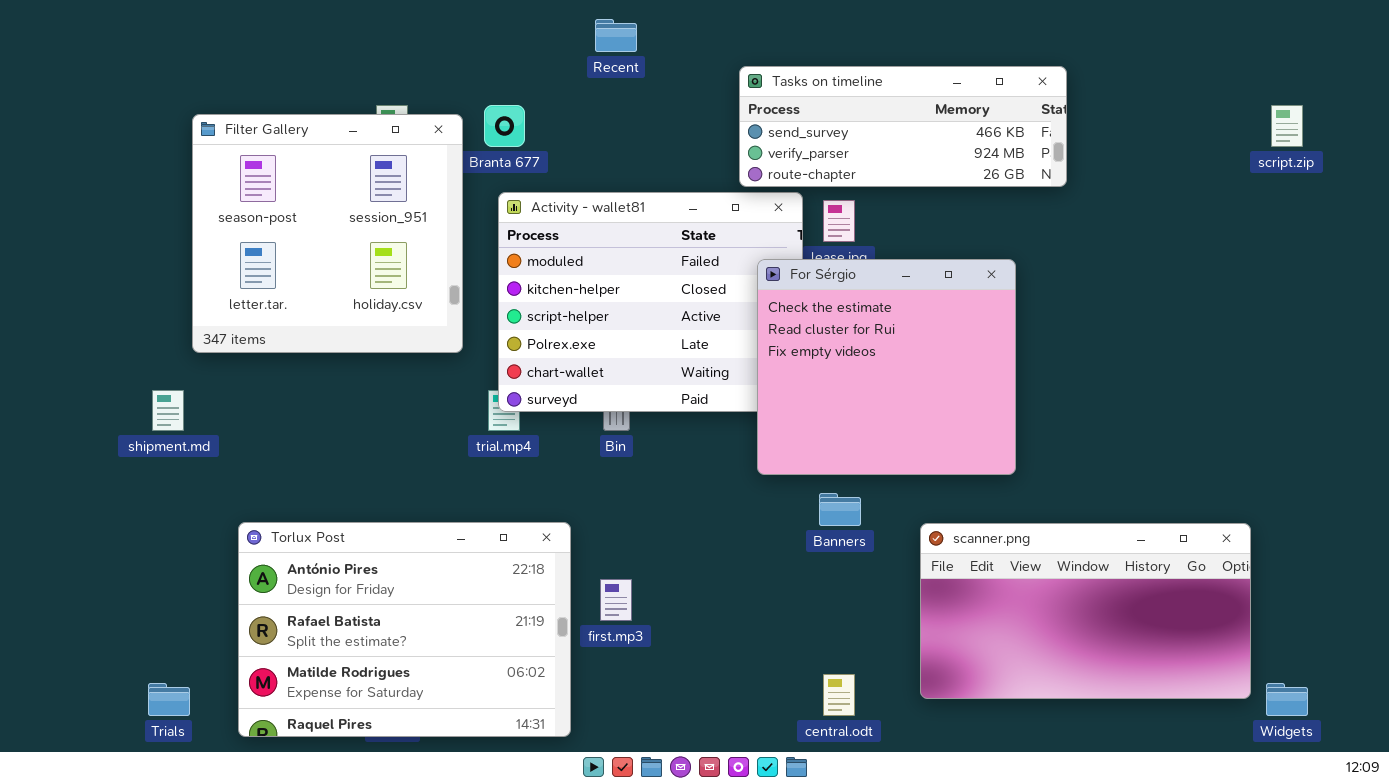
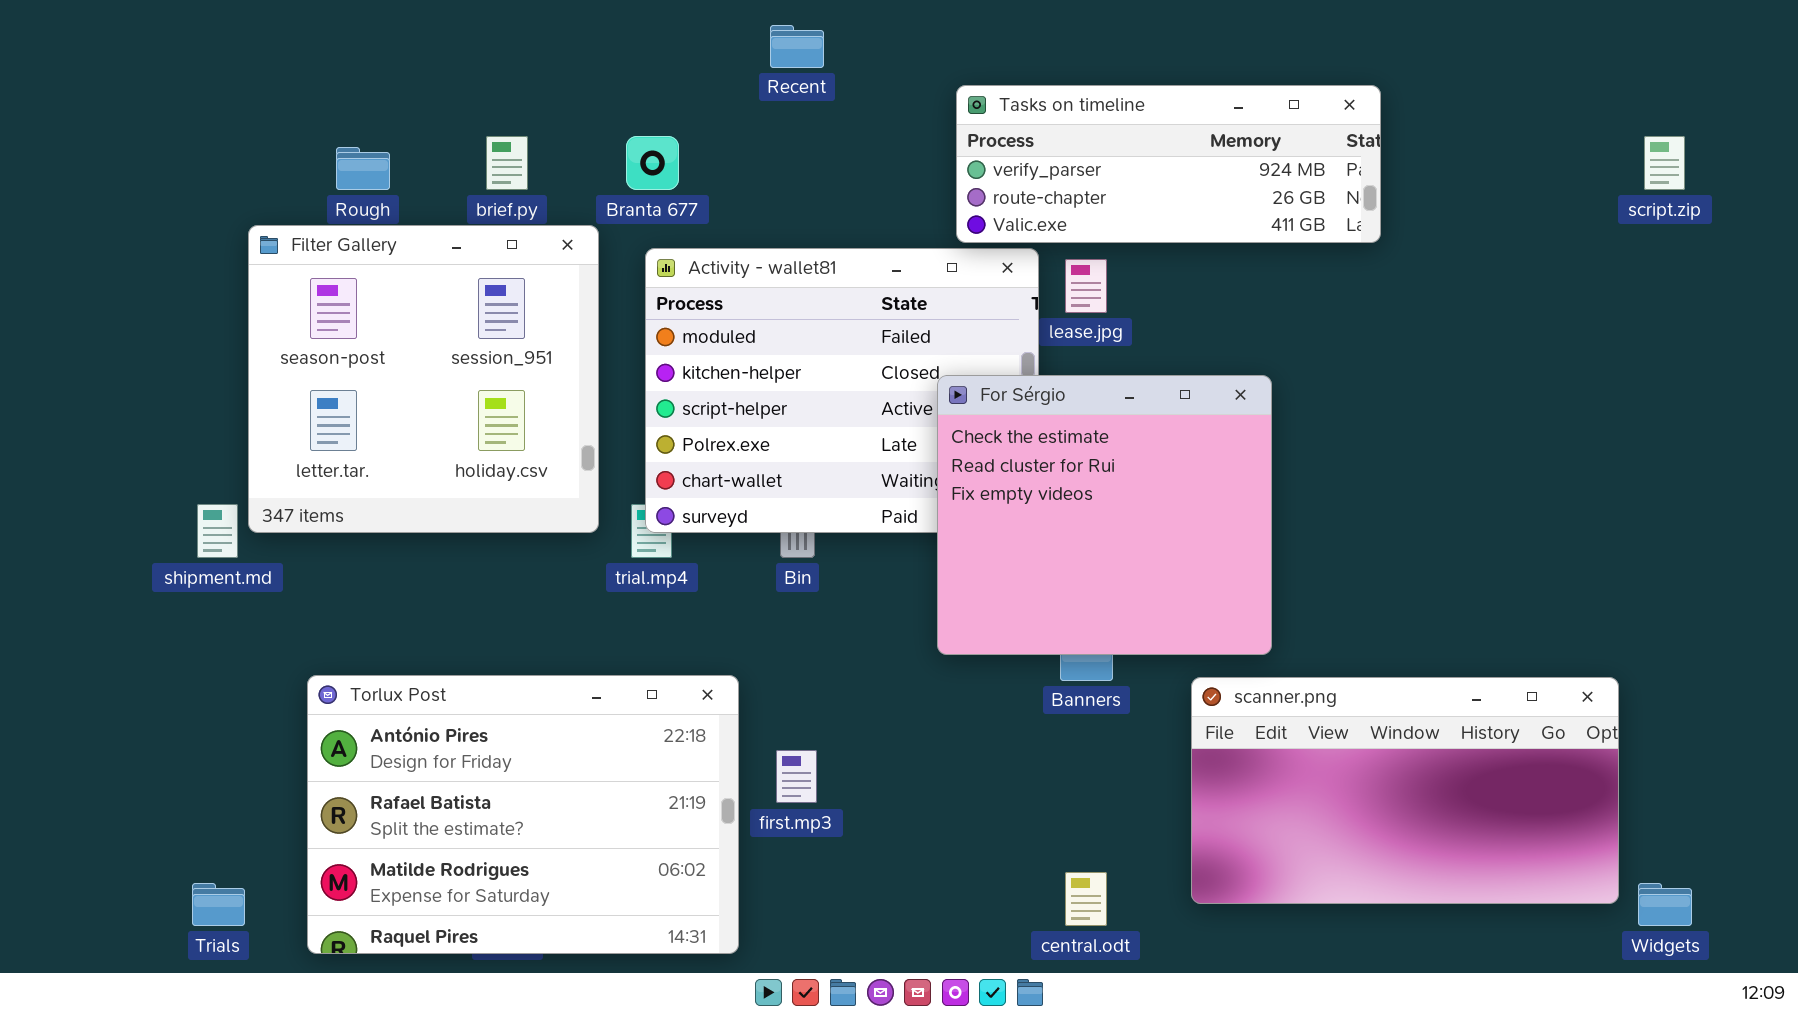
Tasks on timeline: [739,66,1067,187] -> [956,85,1381,243], scrolled down 1 row
Filter Gallery: [192,114,463,353] -> [248,225,599,533], moved
For Sérgio: [757,259,1016,475] -> [937,375,1272,655], moved

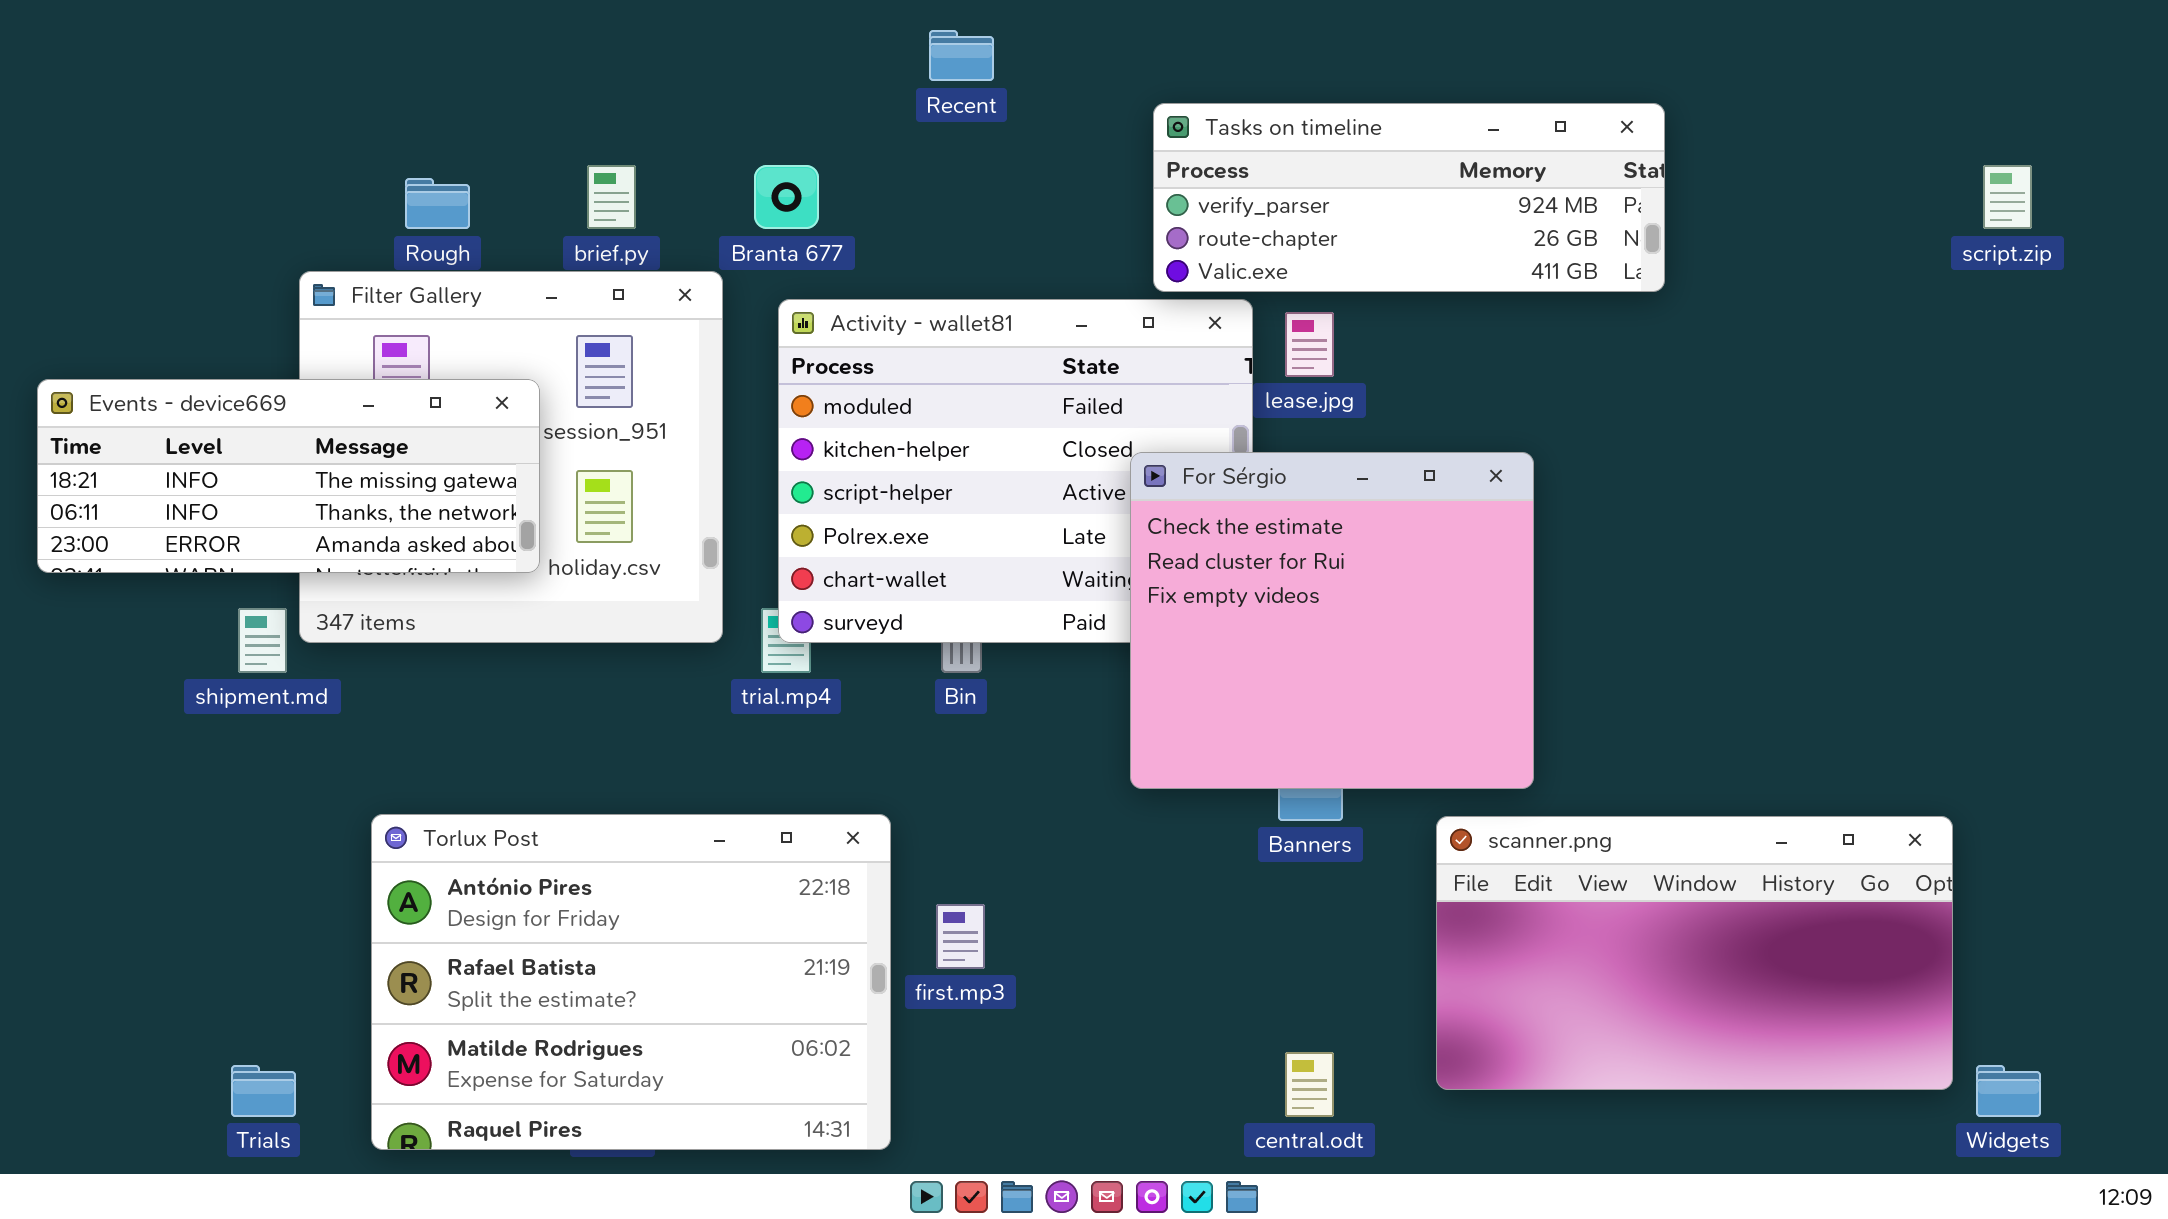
Events - device669: none -> [37,379,540,573], opened

